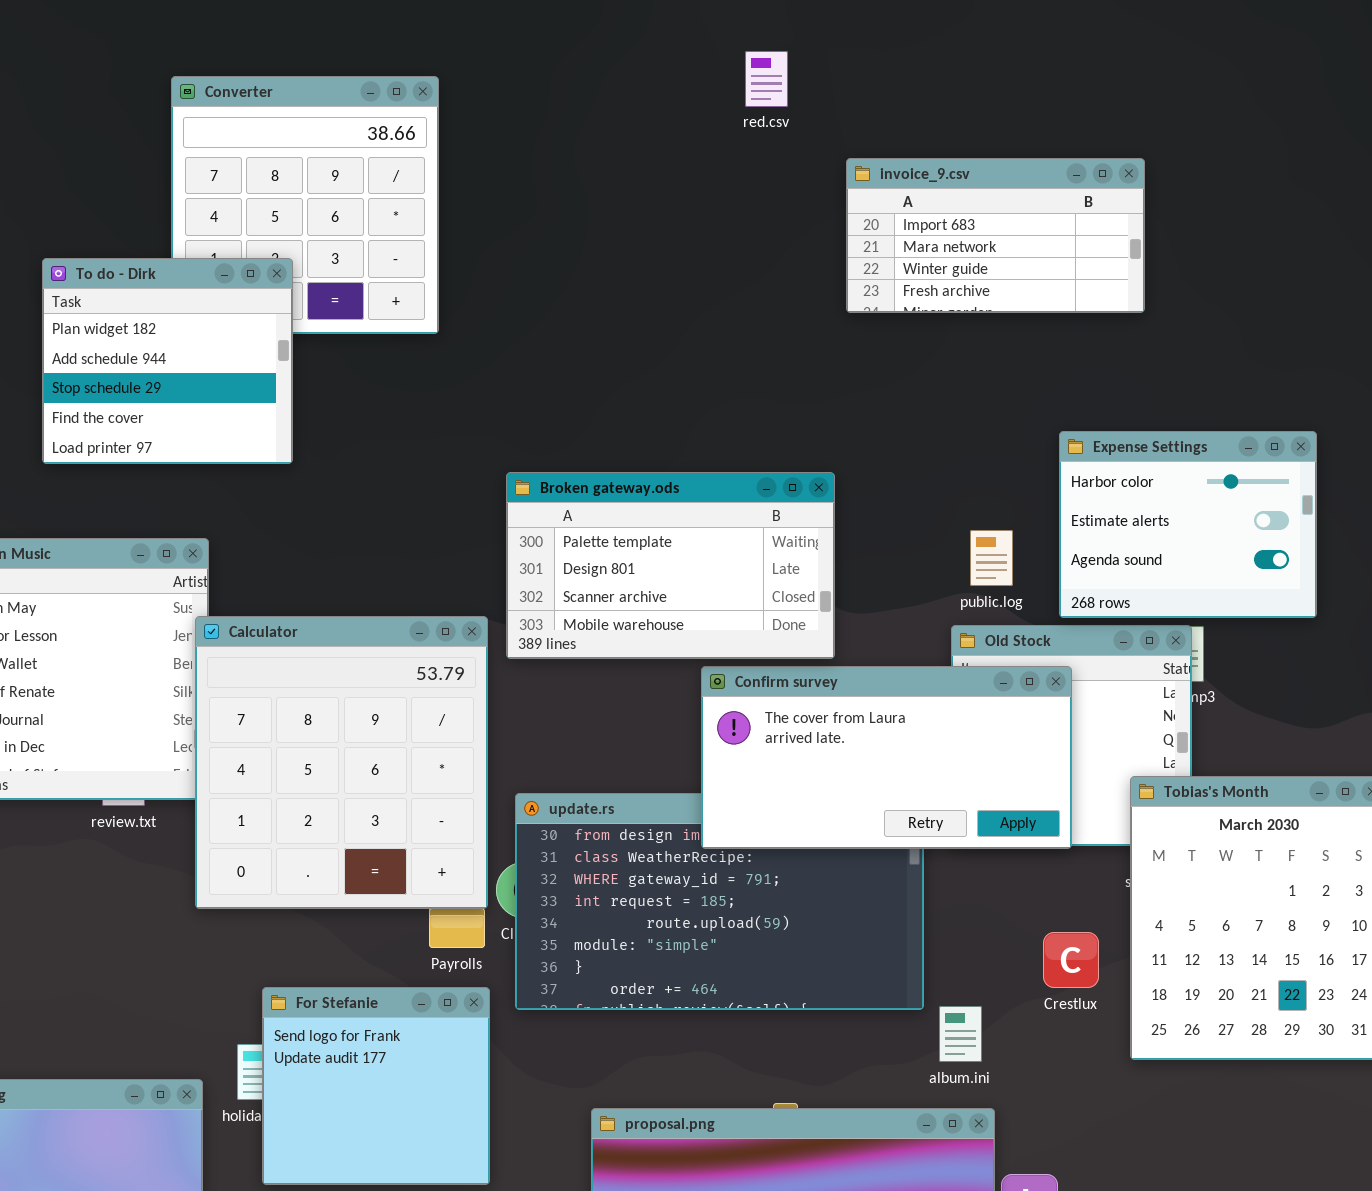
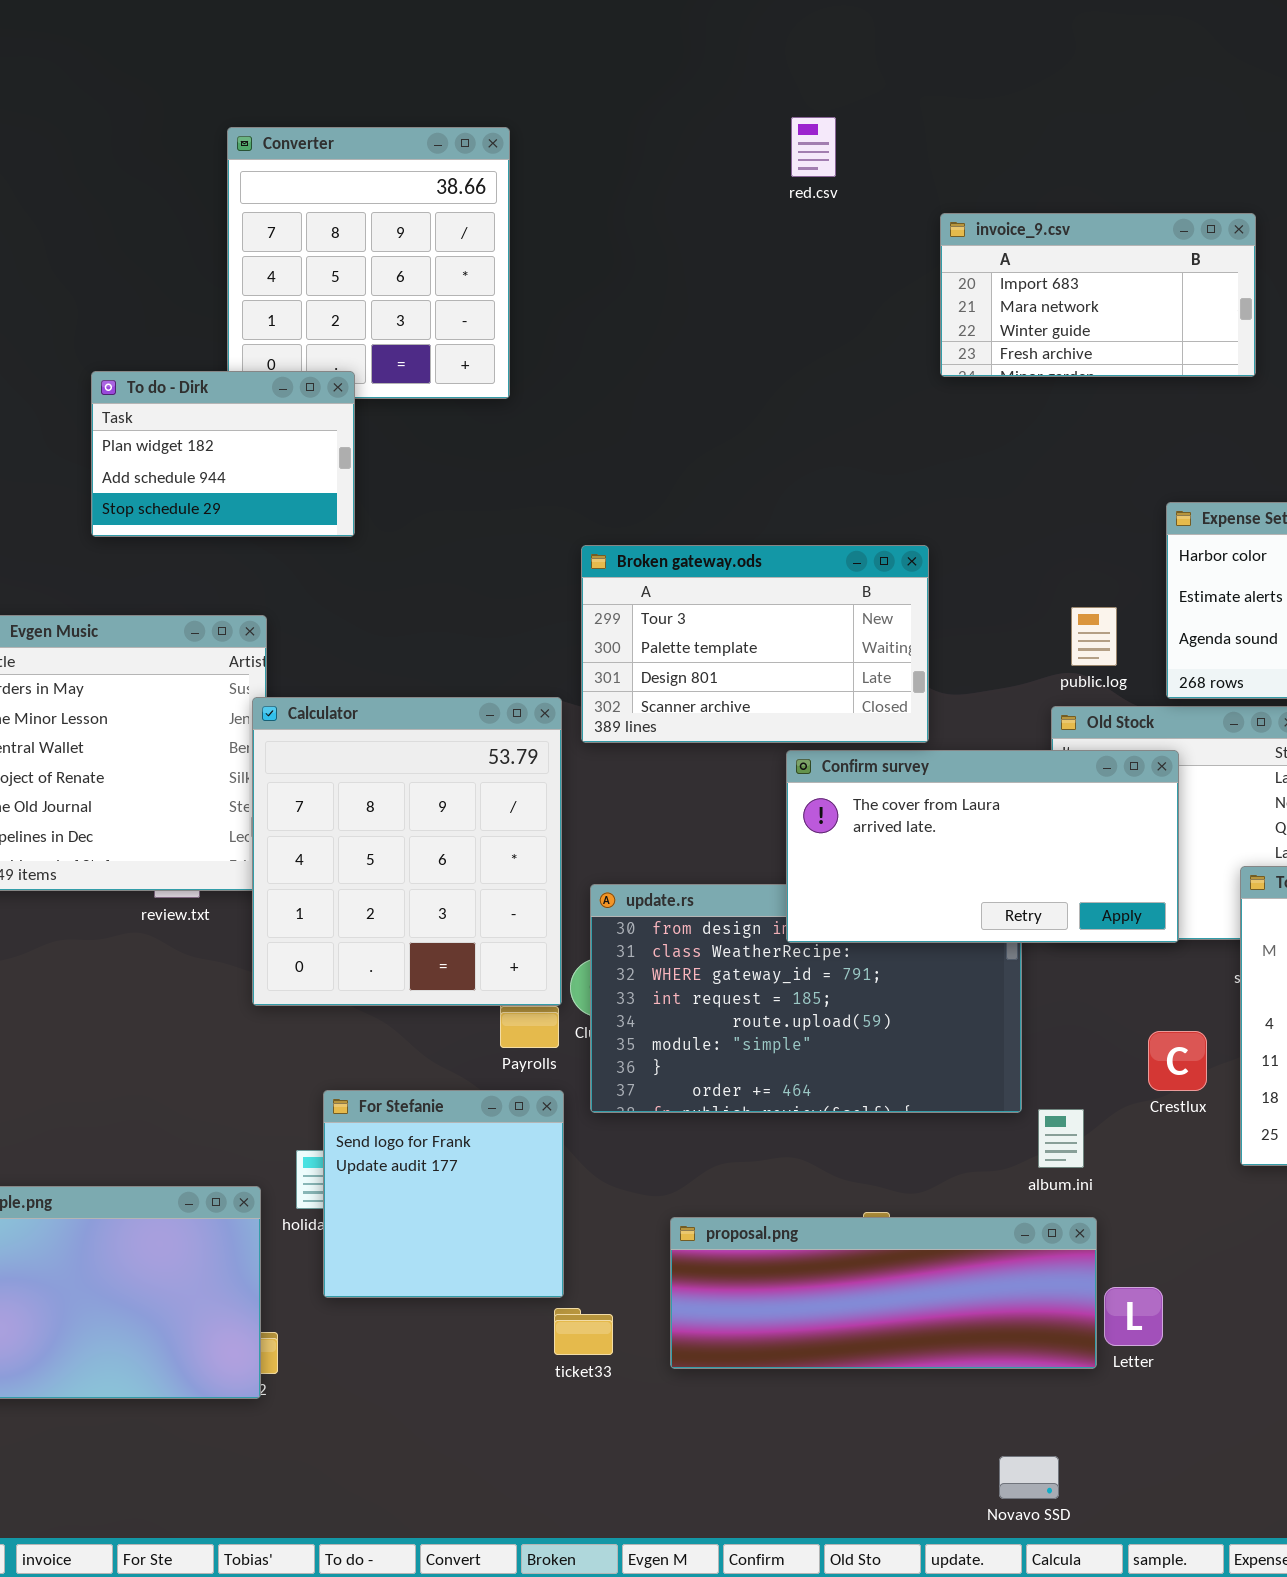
red.csv: [745,51,788,107] -> [791,117,836,177], moved
To do - Dirk: [42,258,293,464] -> [91,371,355,537], resized
Broken gateway.ods: [506,472,835,659] -> [581,545,929,743], scrolled up 1 row

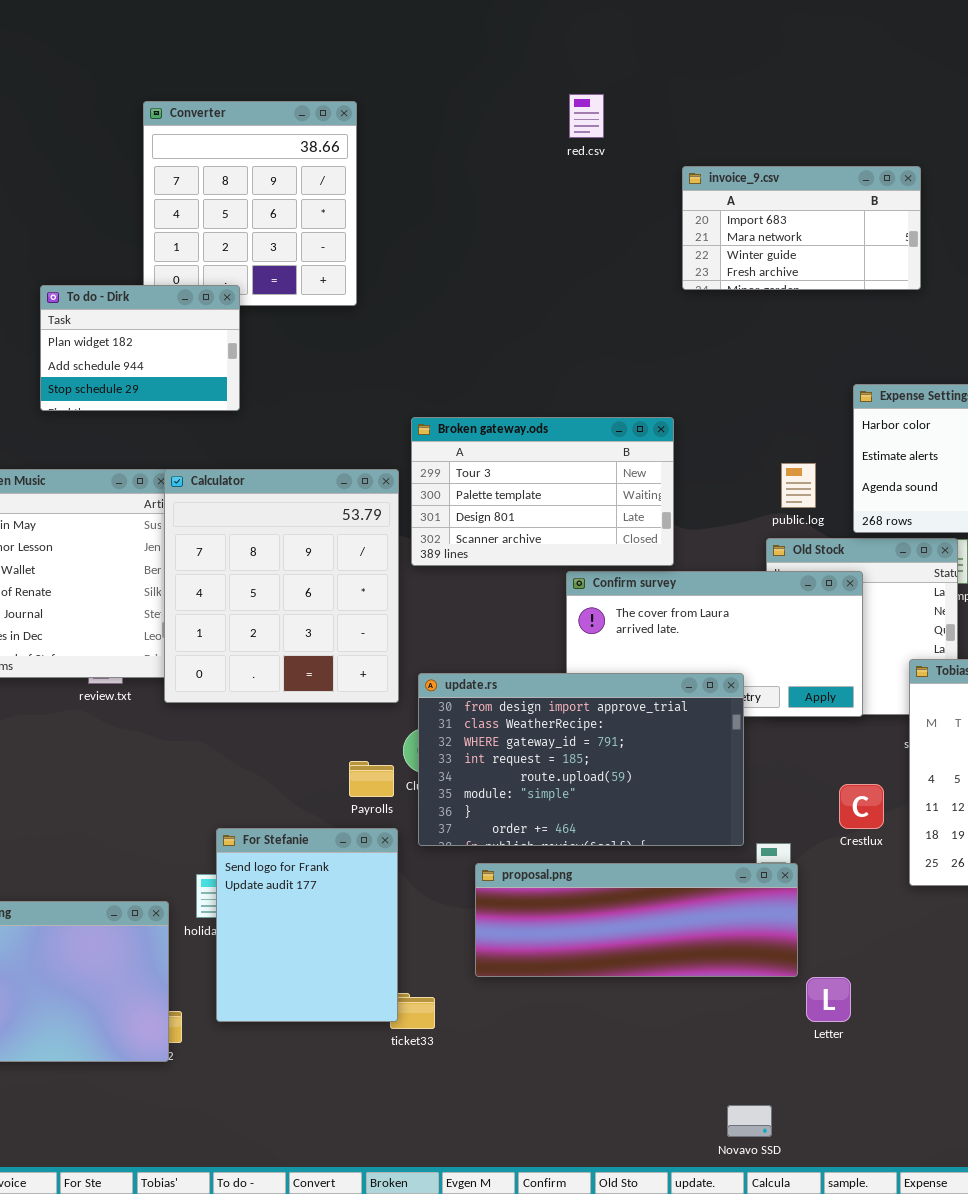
Calculator: [252,697,562,1006] -> [164,469,399,703], moved
update.rs: [590,884,1022,1113] -> [418,673,744,846], raised
For Stefanie: [323,1090,564,1298] -> [216,828,398,1022], resized
proposal.png: [670,1217,1097,1369] -> [475,863,798,977], moved

